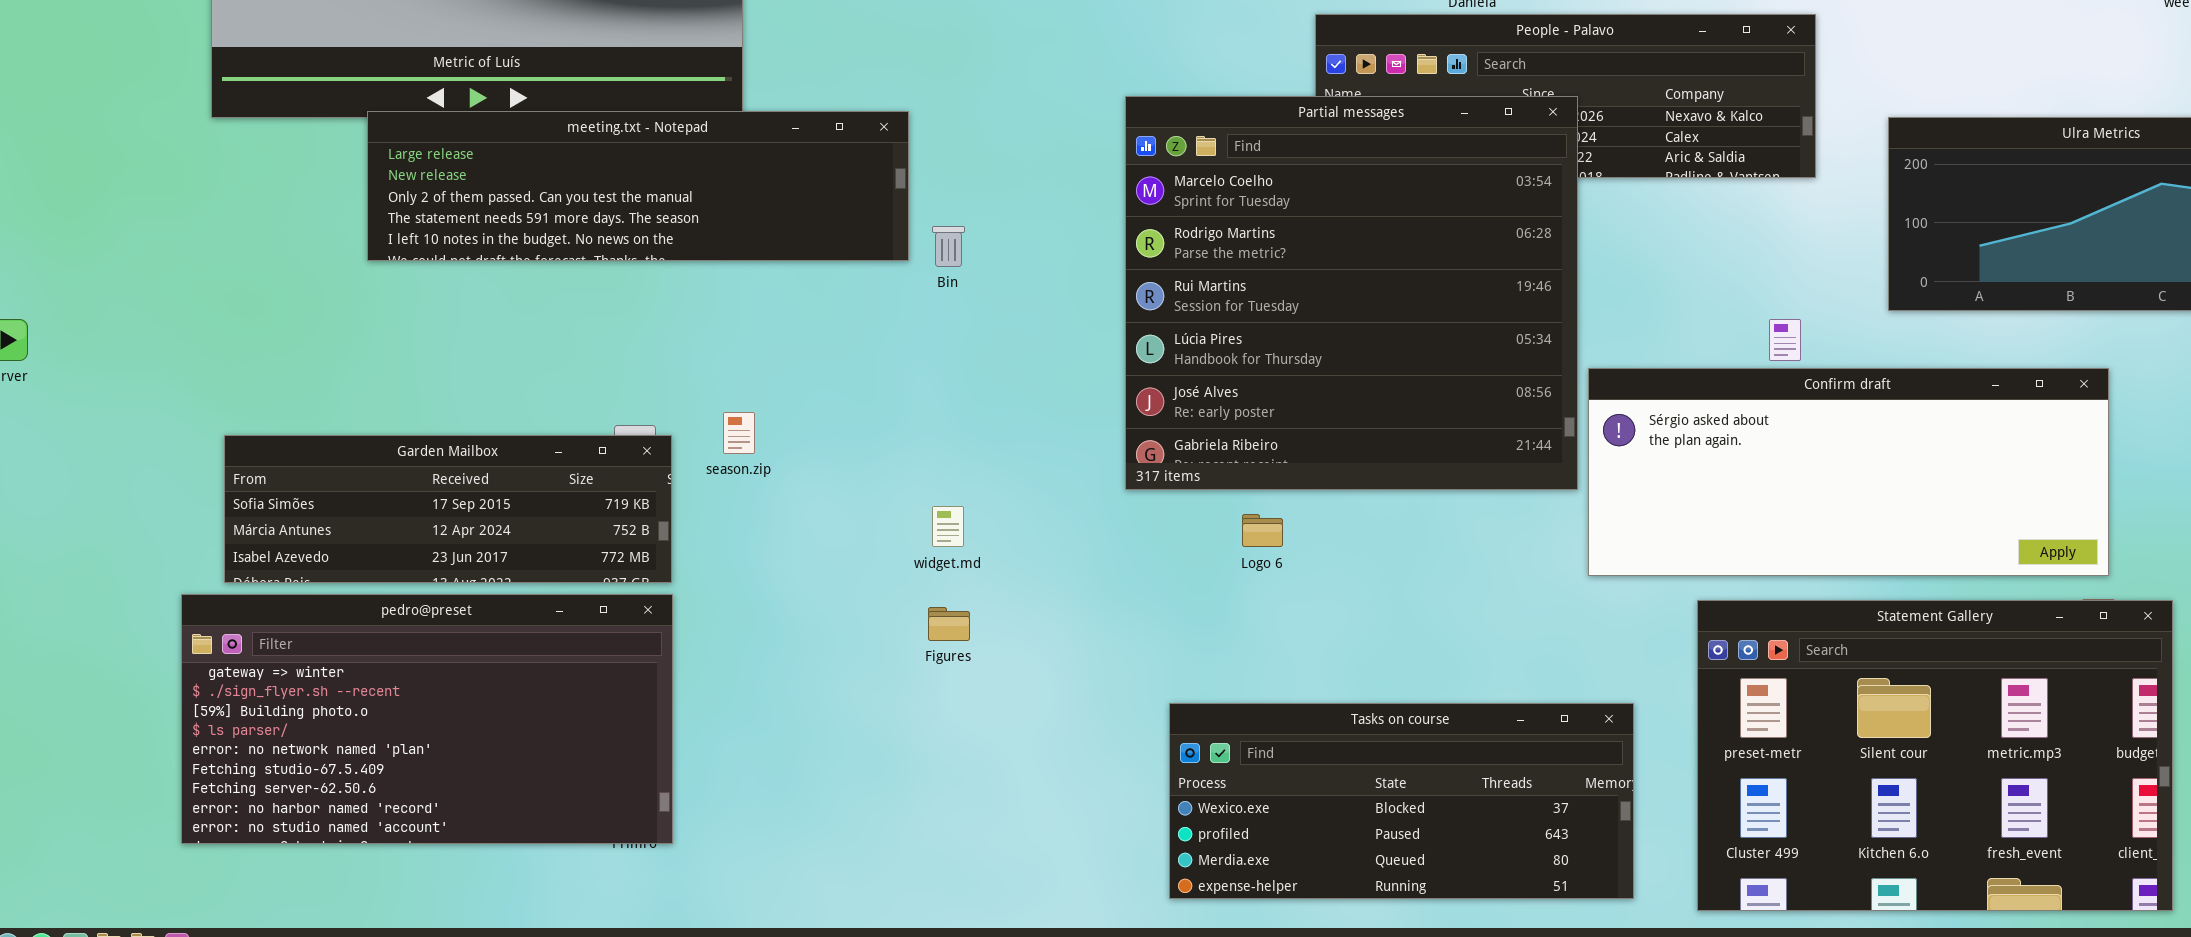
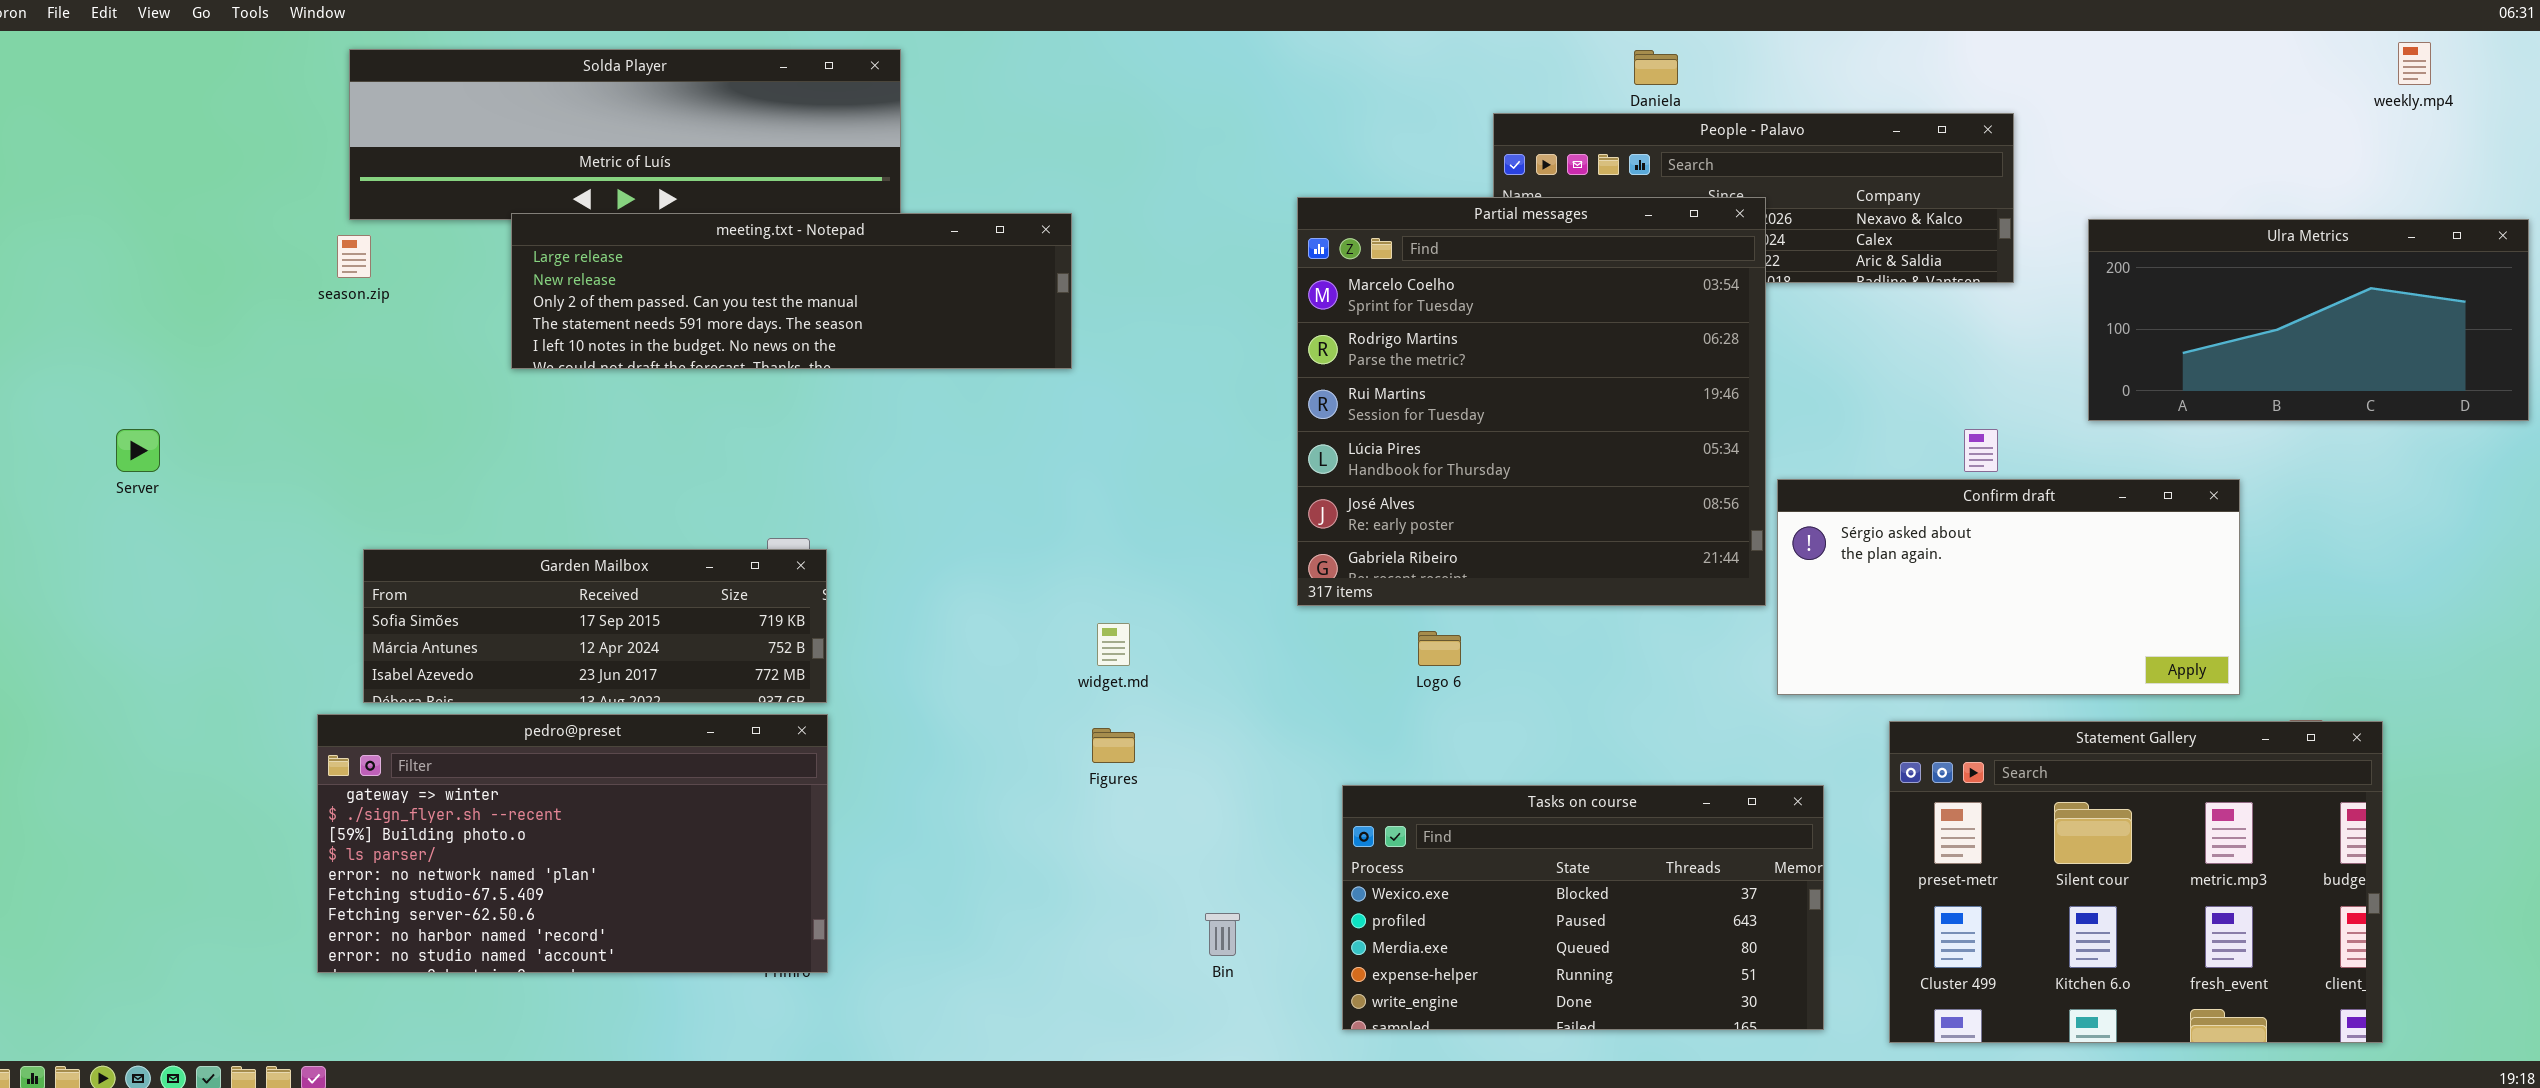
Bin: [932,226,965,267] -> [1205,913,1240,956], moved
Confirm draft: [1588,368,2109,576] -> [1777,479,2240,695], resized
season.zip: [723,412,755,454] -> [337,235,371,278], moved
Tasks on course: [1169,703,1634,899] -> [1342,785,1824,1030], resized

